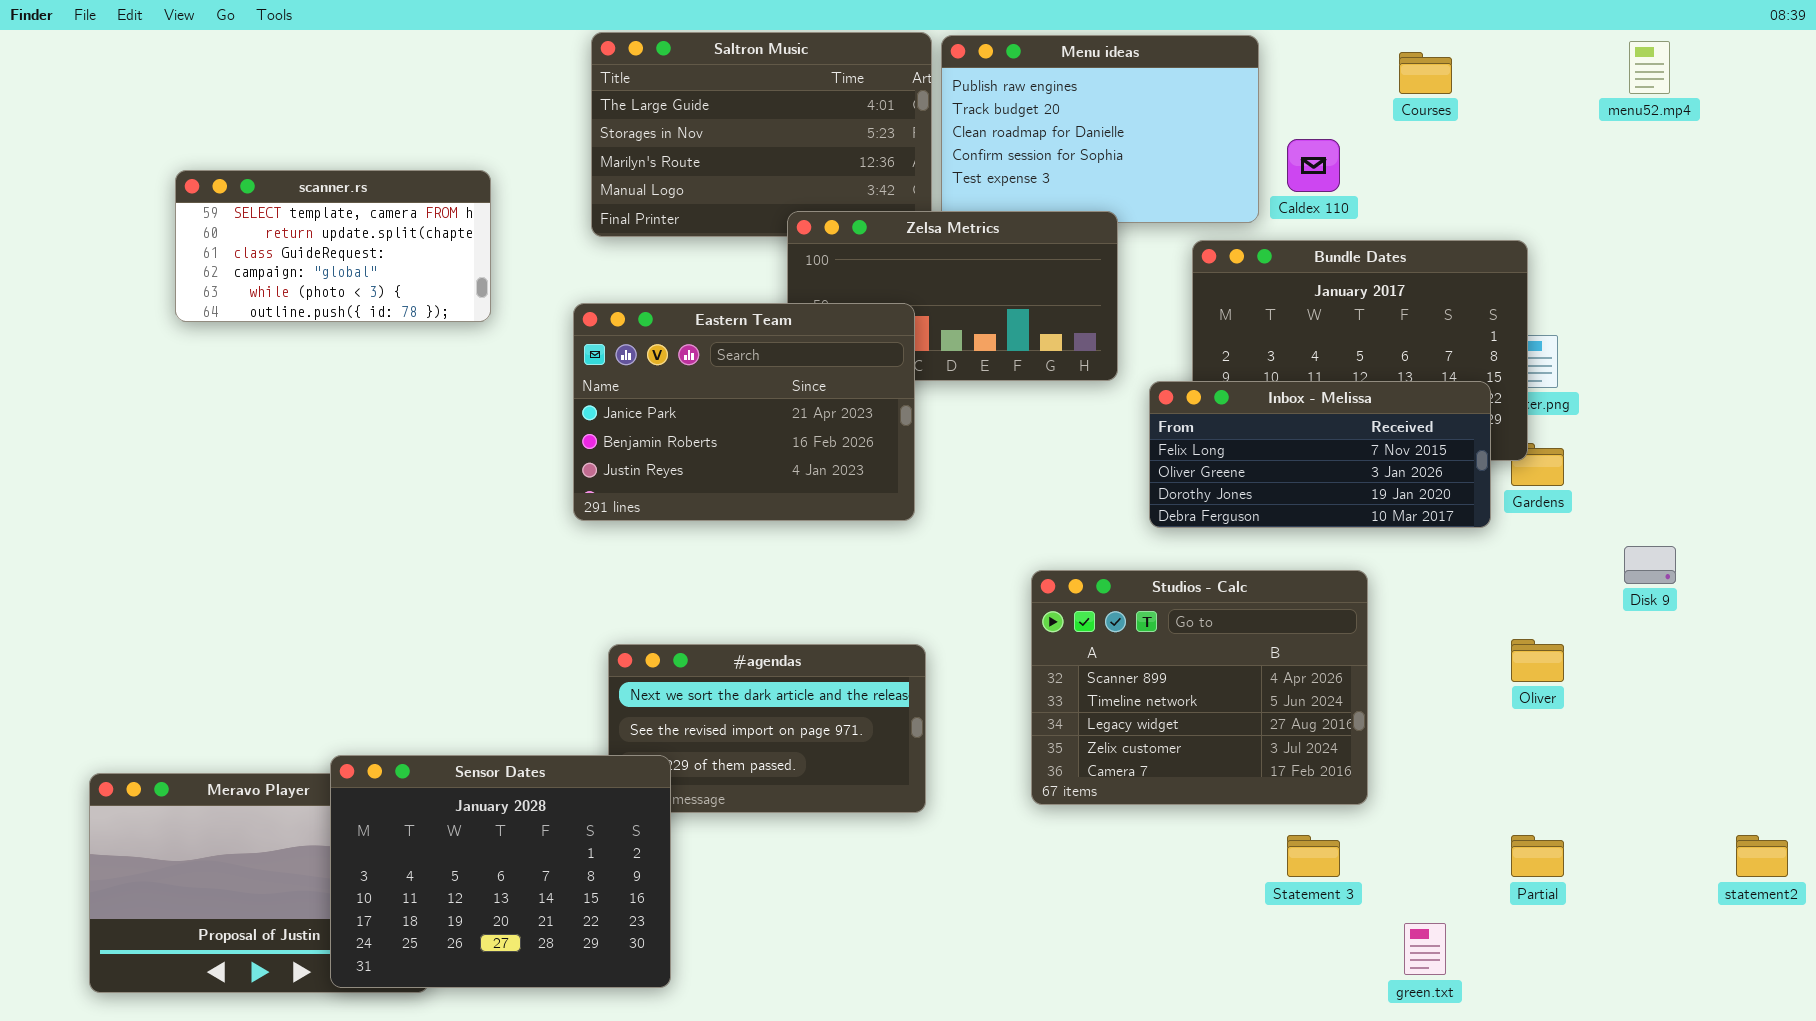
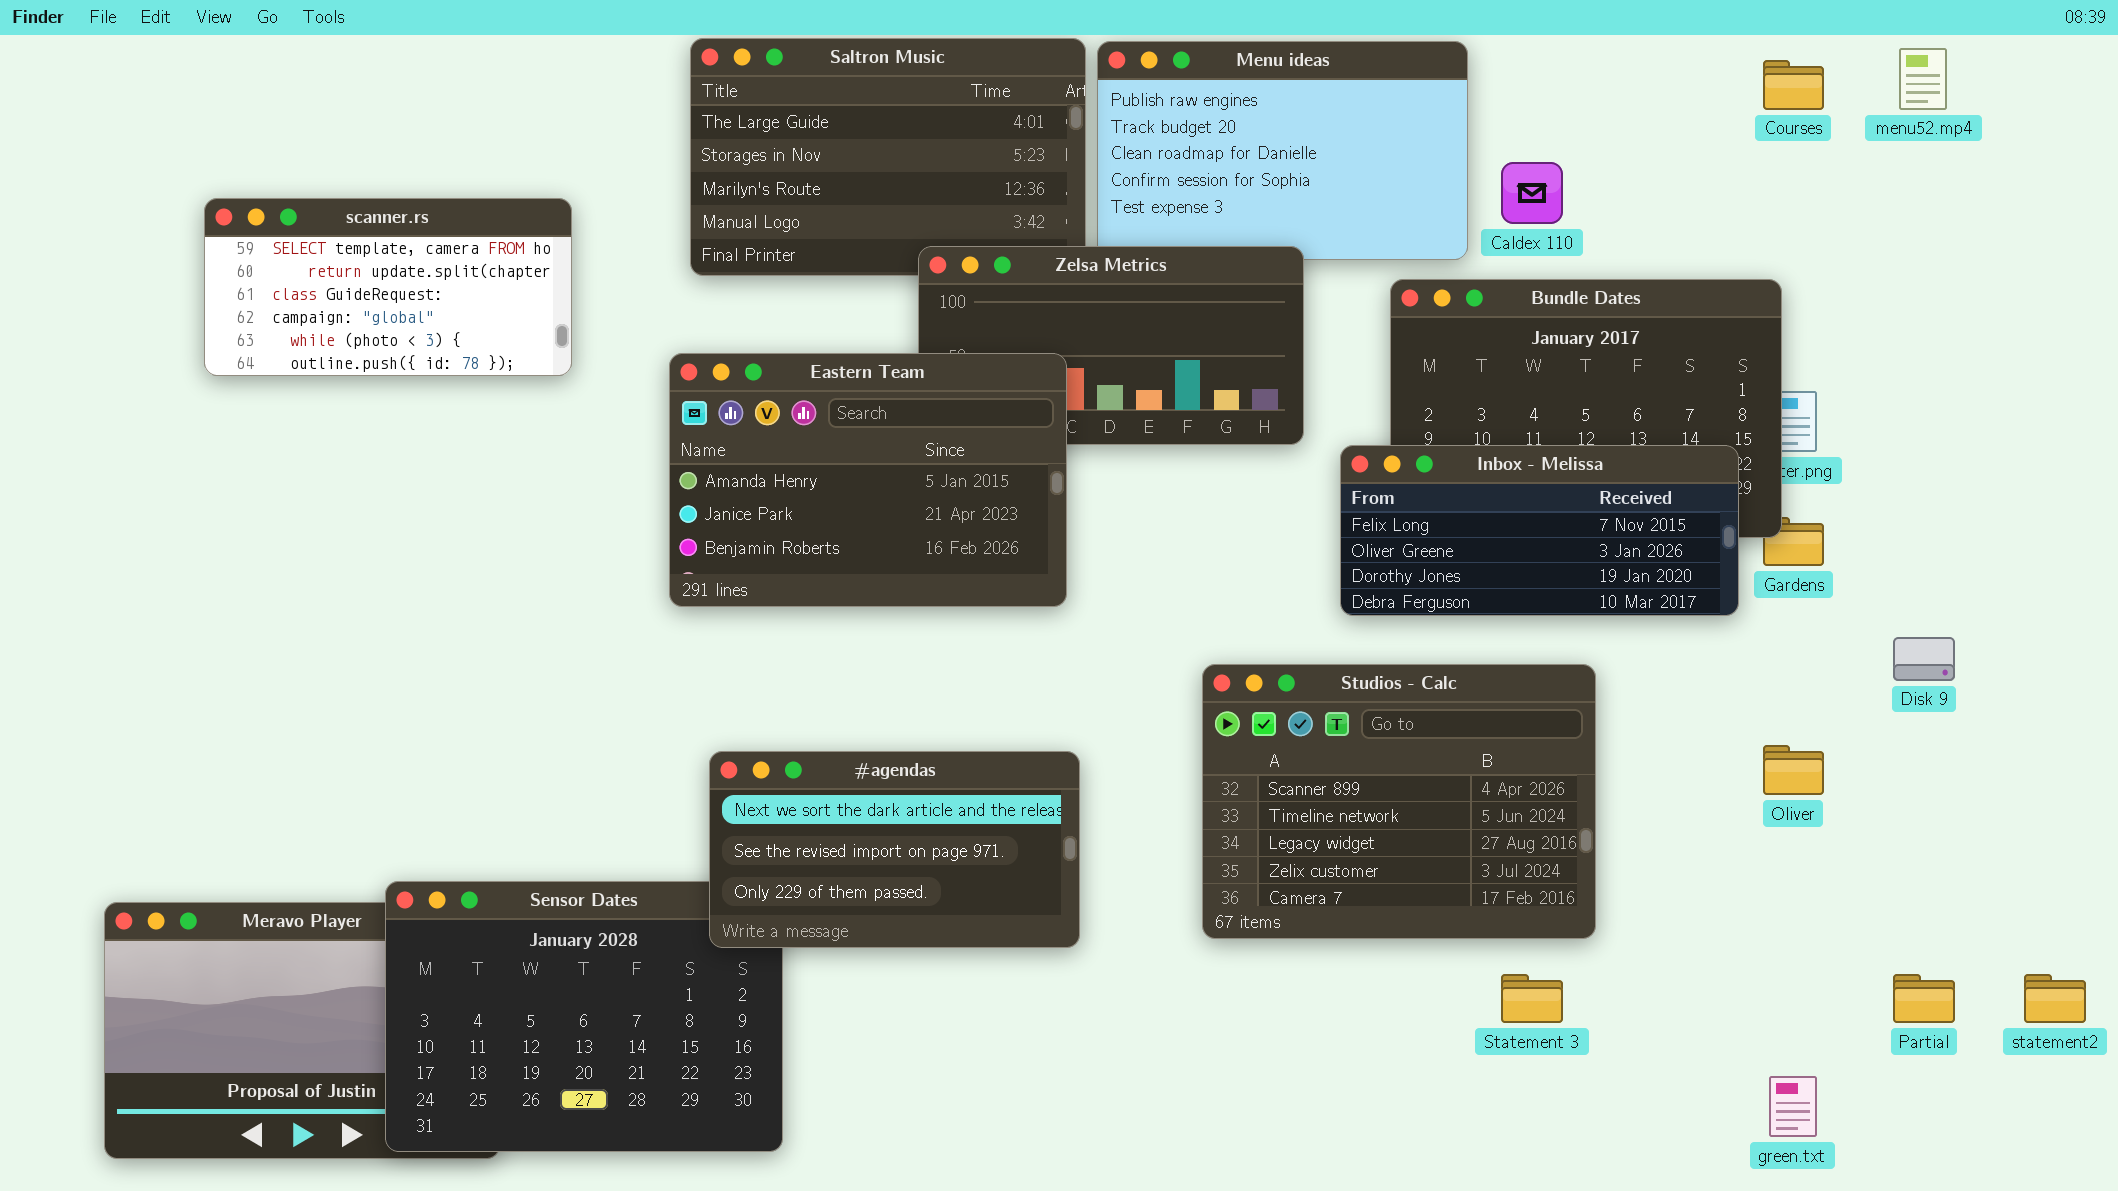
Courses: [1399,52,1452,94] -> [1763,60,1824,110], moved
Eastern Team: [573,303,915,521] -> [669,353,1067,607], scrolled up 1 row
#agendas: [608,644,926,813] -> [709,751,1080,948], raised
Partial: [1511,835,1564,877] -> [1893,974,1955,1023], moved
green.txt: [1404,923,1446,975] -> [1769,1076,1817,1137], moved

